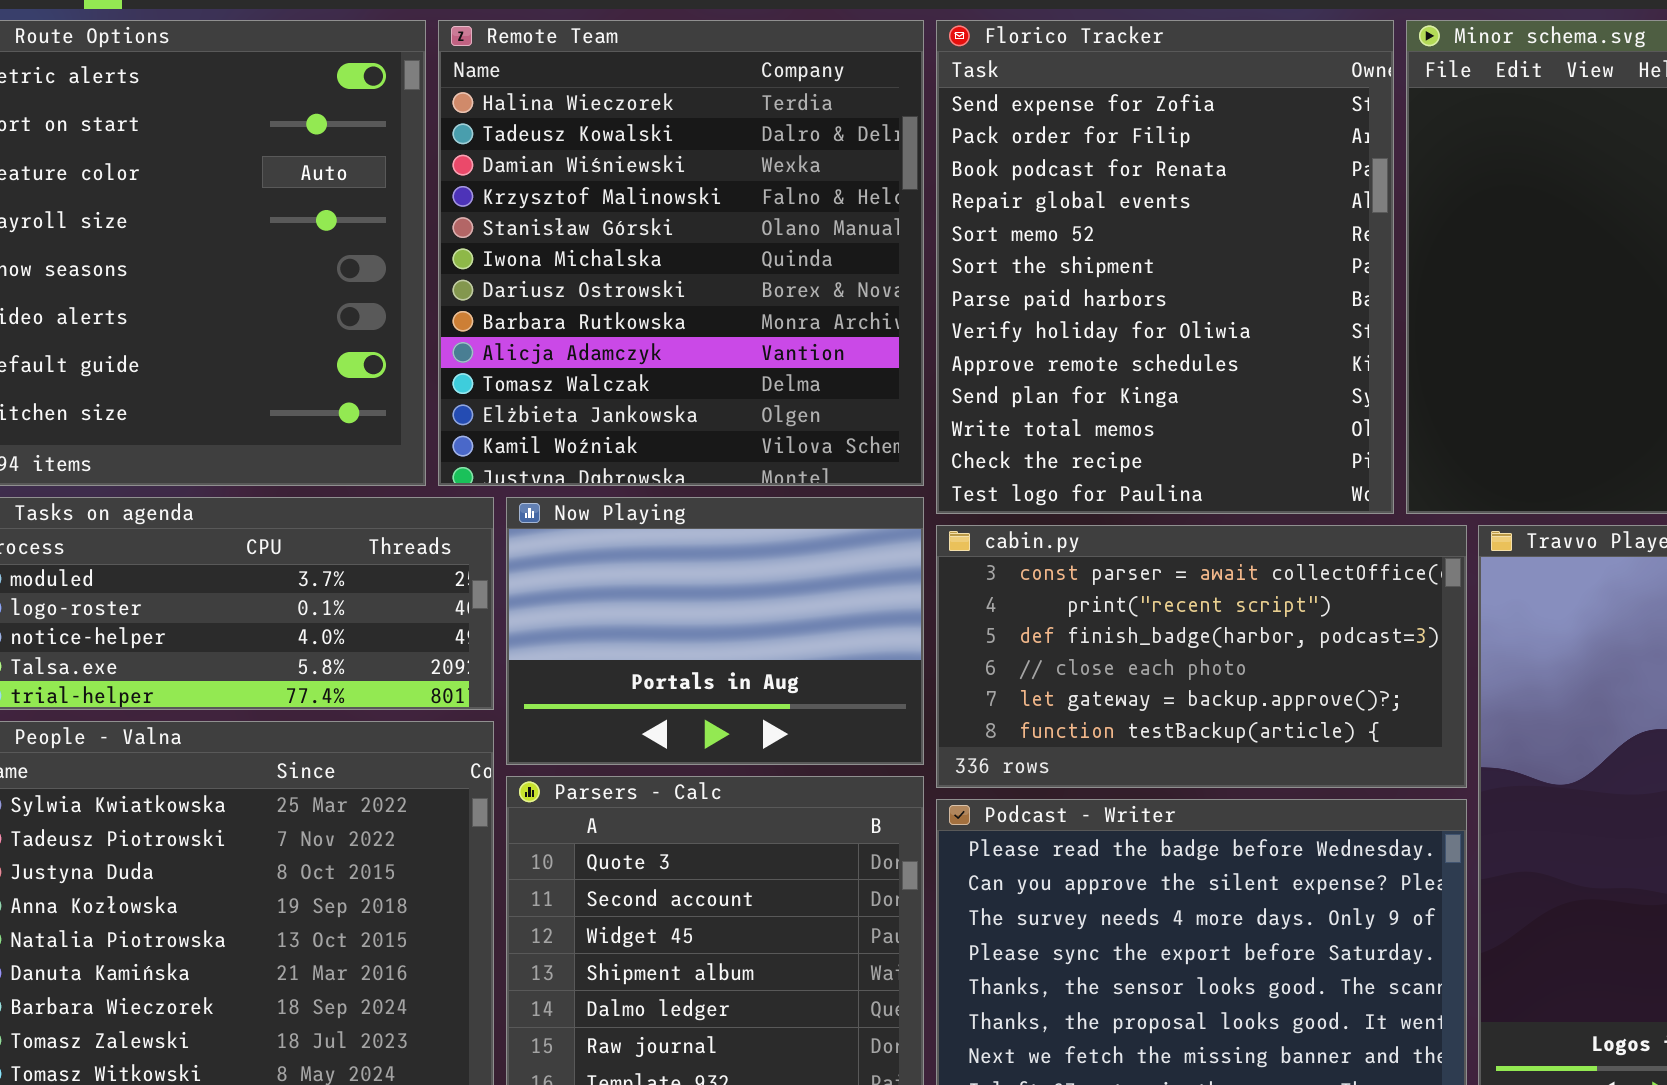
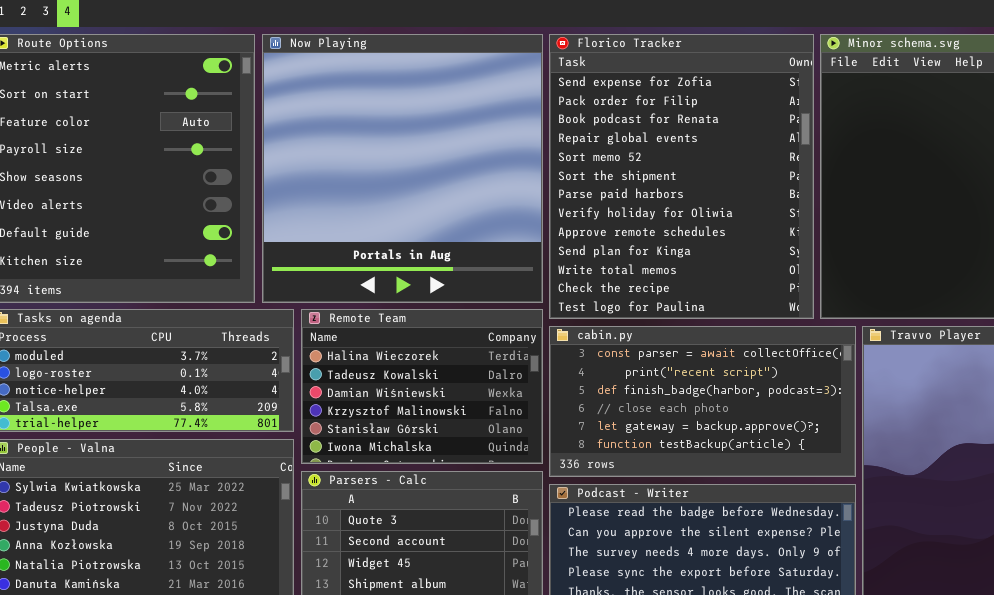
Remote Team: [438,20,924,486] -> [301,309,543,464], moved, resized
Now Playing: [506,497,924,765] -> [262,34,543,303], moved, resized

